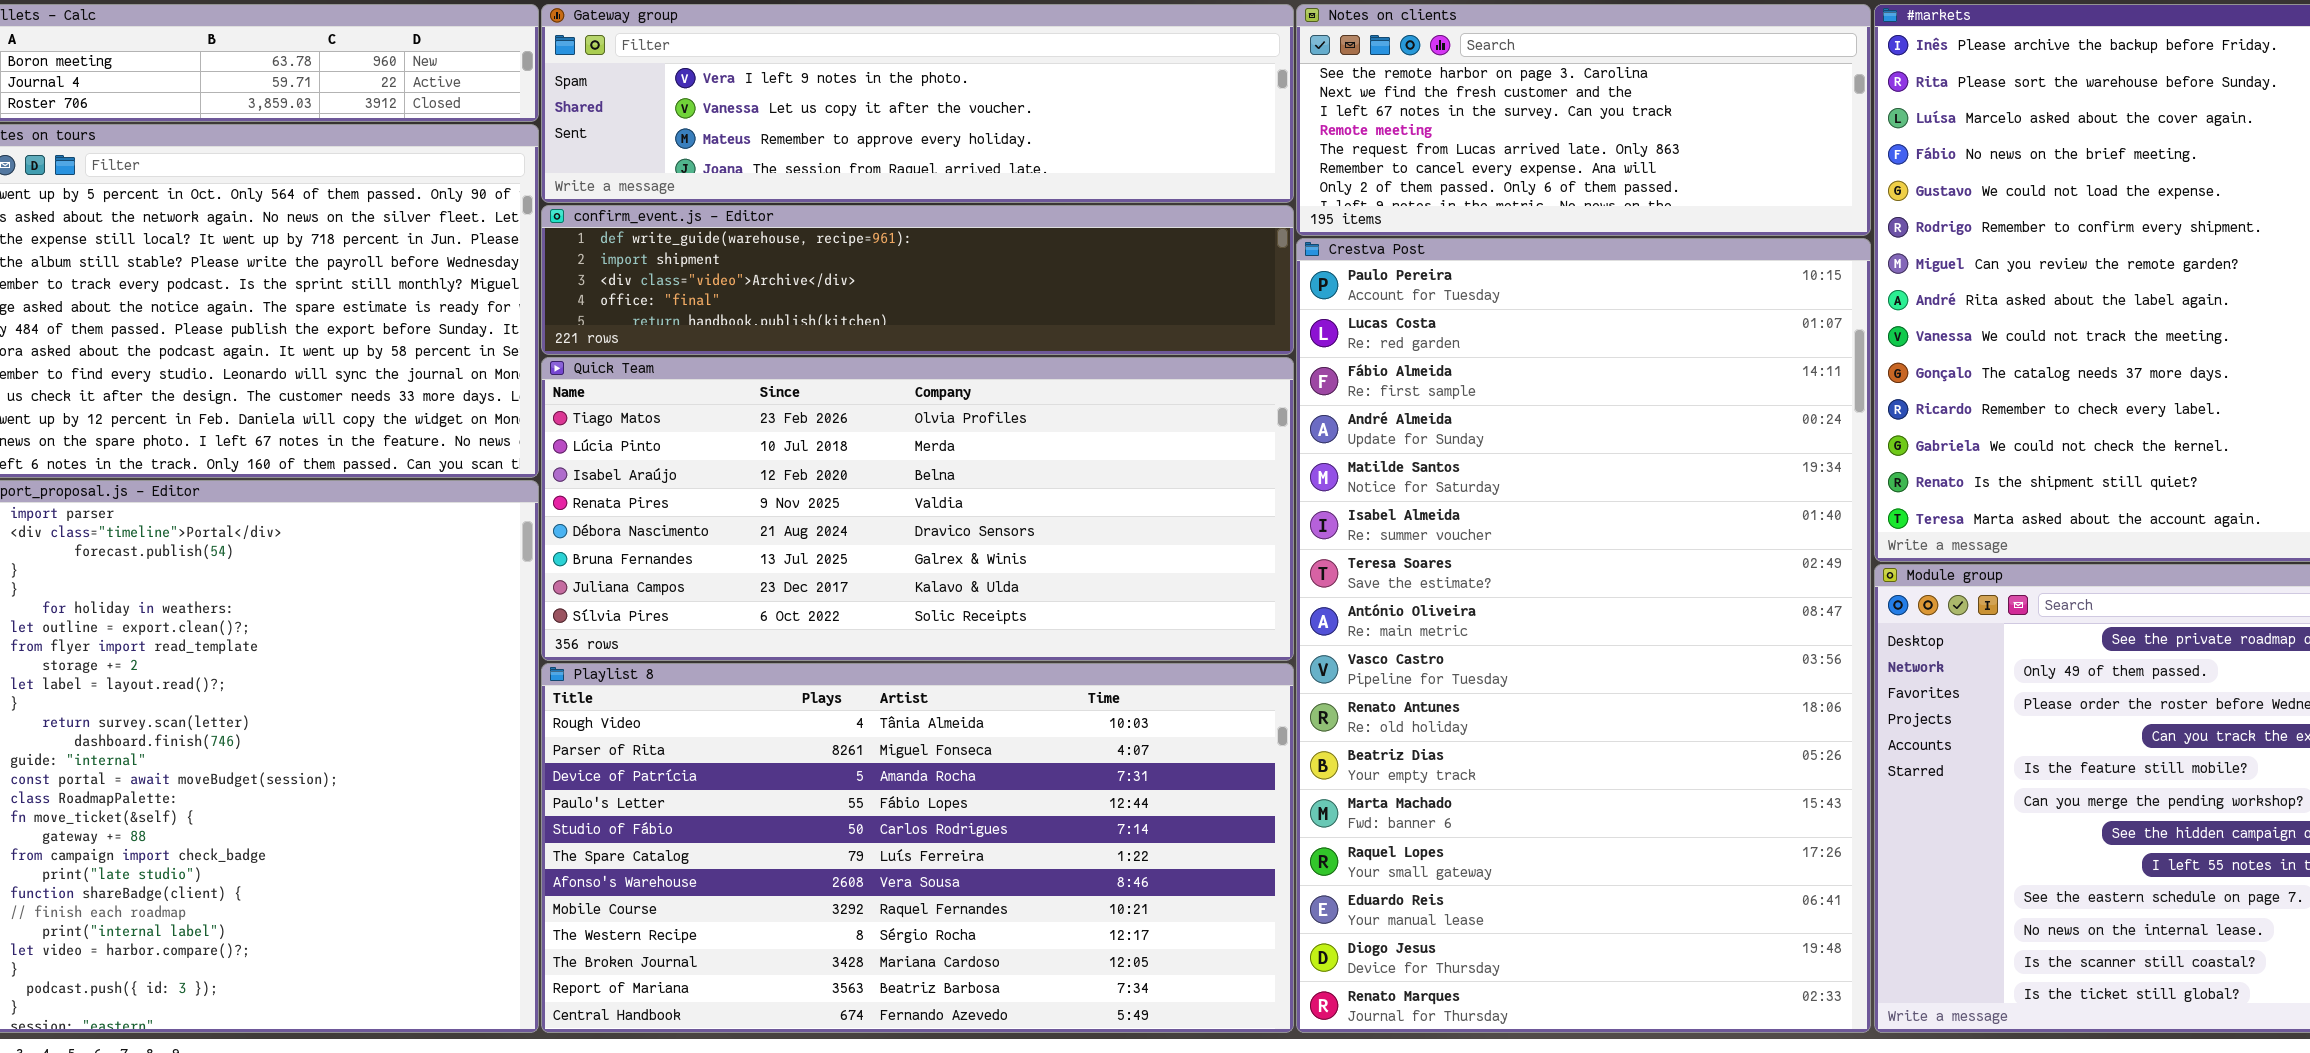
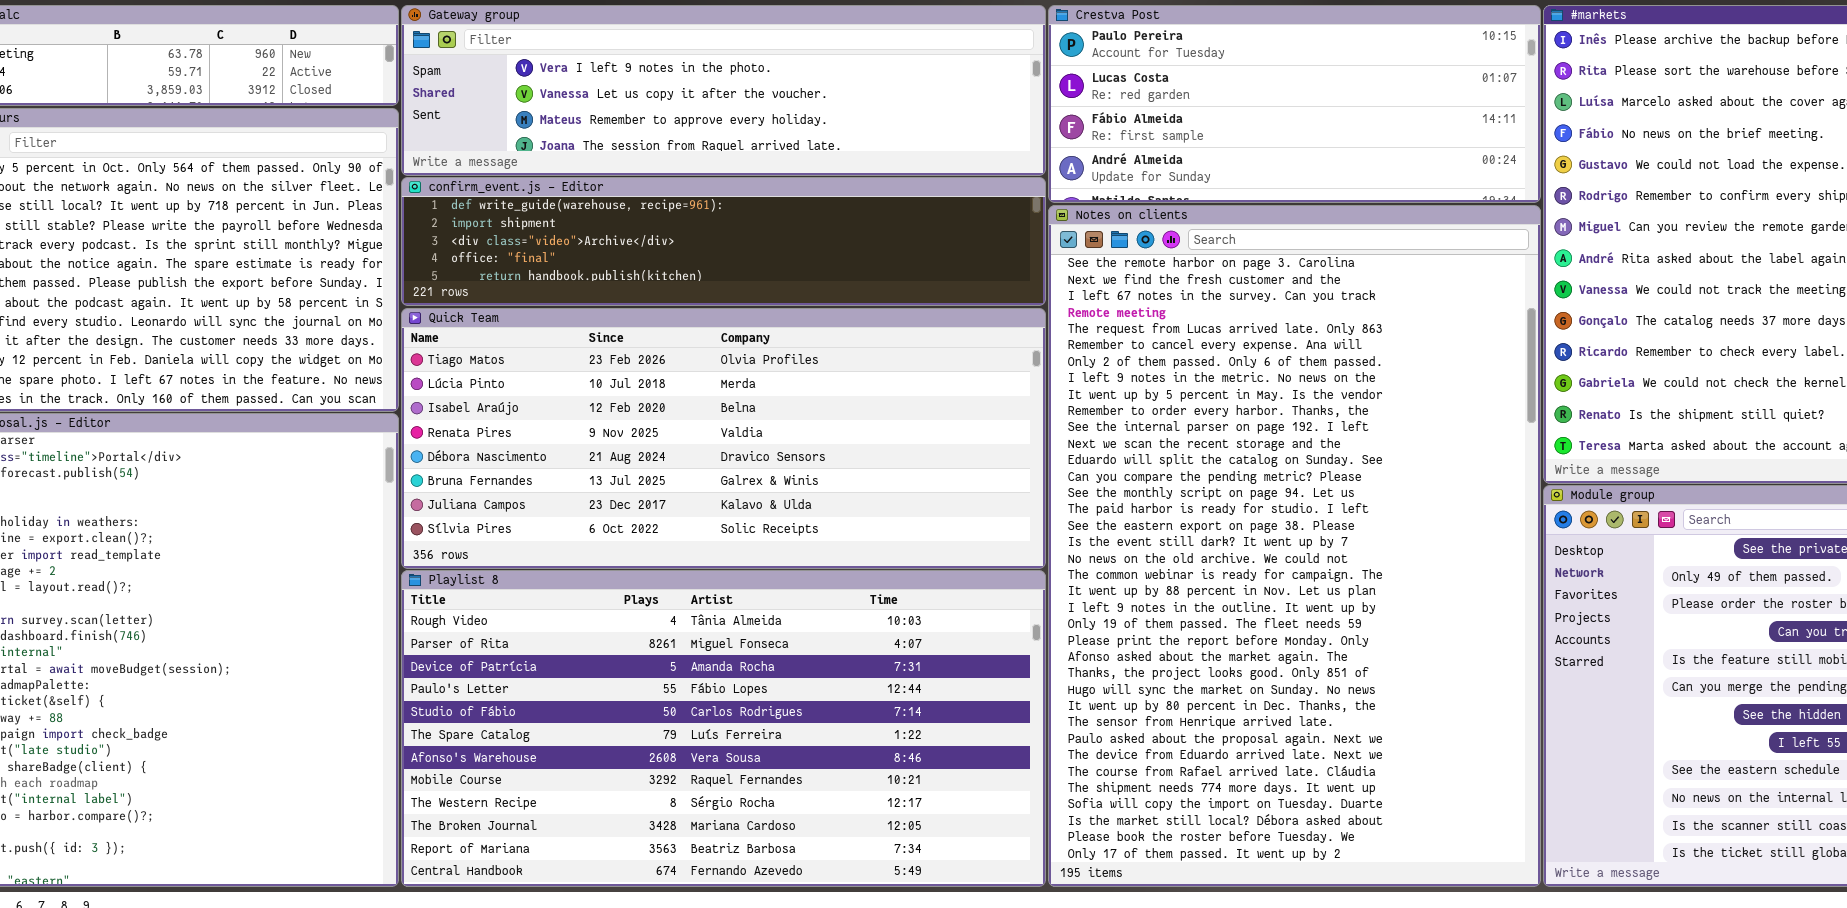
Notes on clients: [1296,4,1871,236] -> [1048,205,1541,887], moved, resized
Crestva Post: [1296,238,1871,1033] -> [1048,5,1541,203], moved, resized

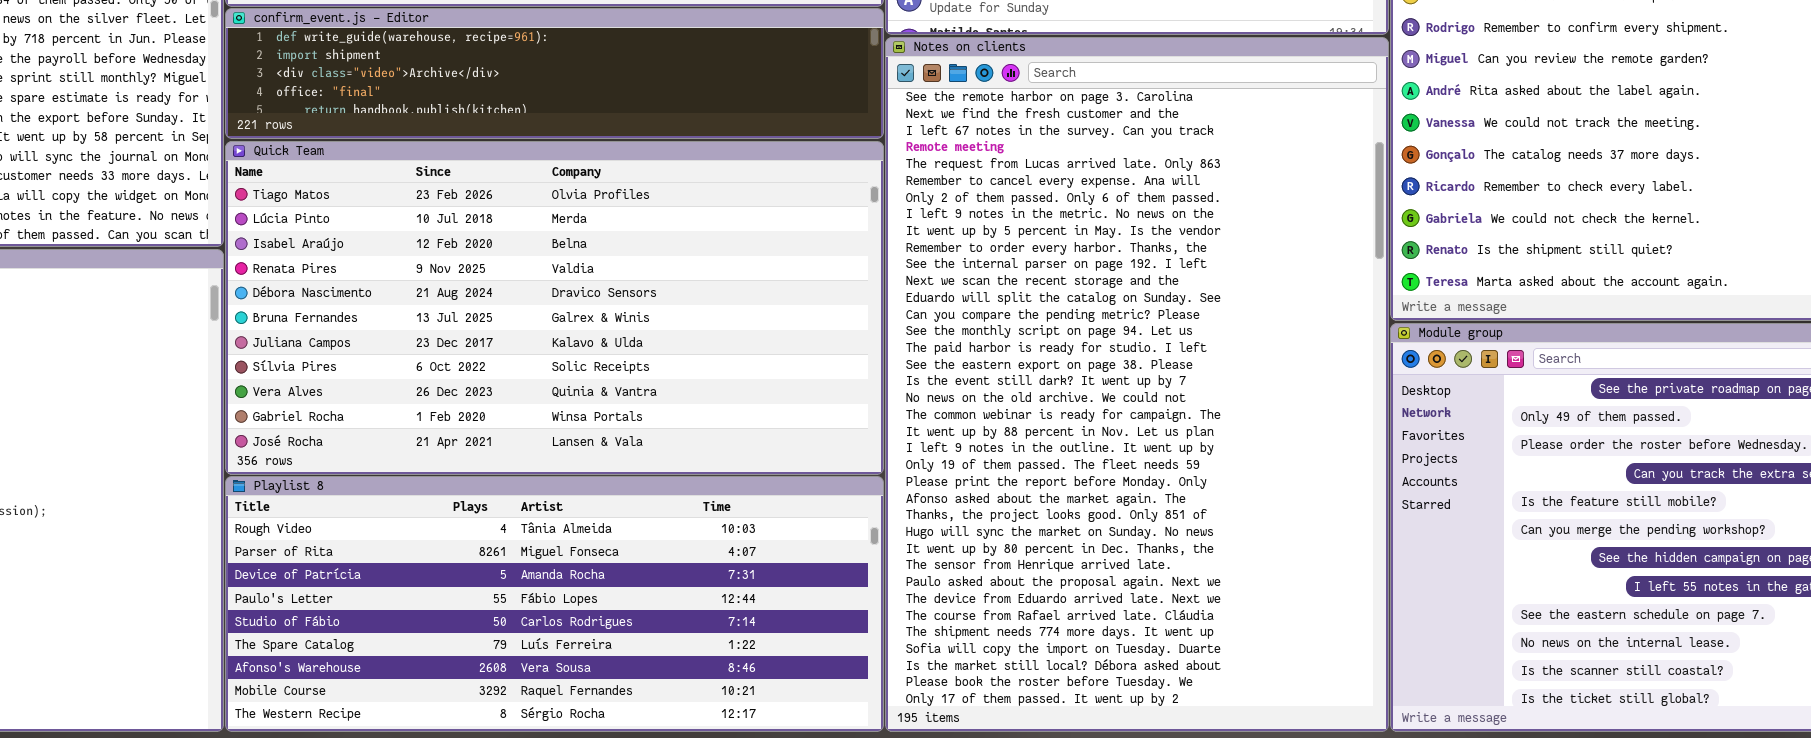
Quick Team: [401,308,1046,569] -> [225,141,884,475], resized
Playlist 8: [401,570,1046,887] -> [225,476,884,732], resized

